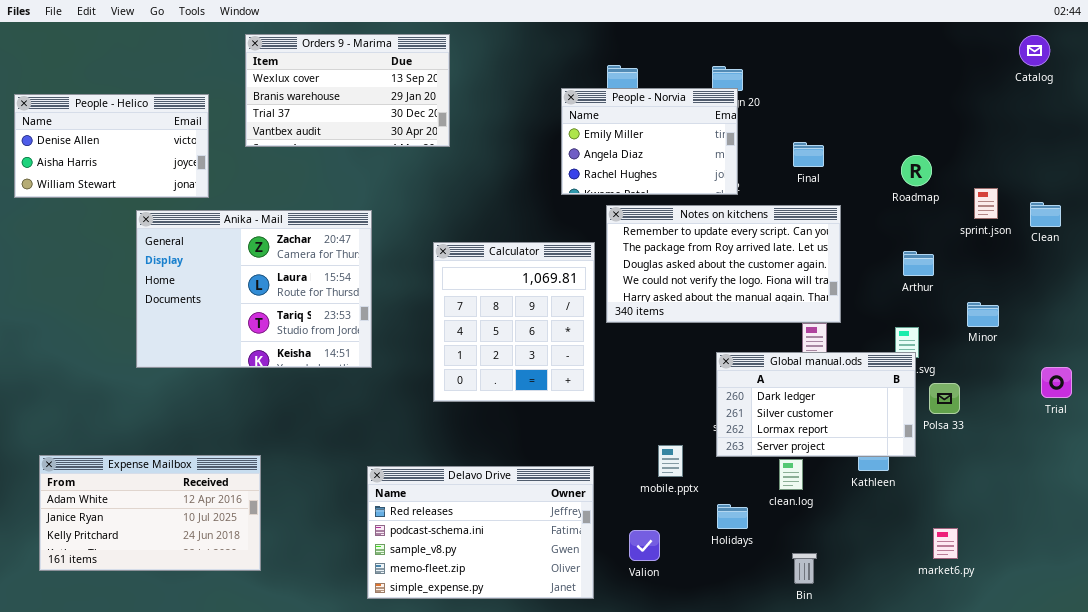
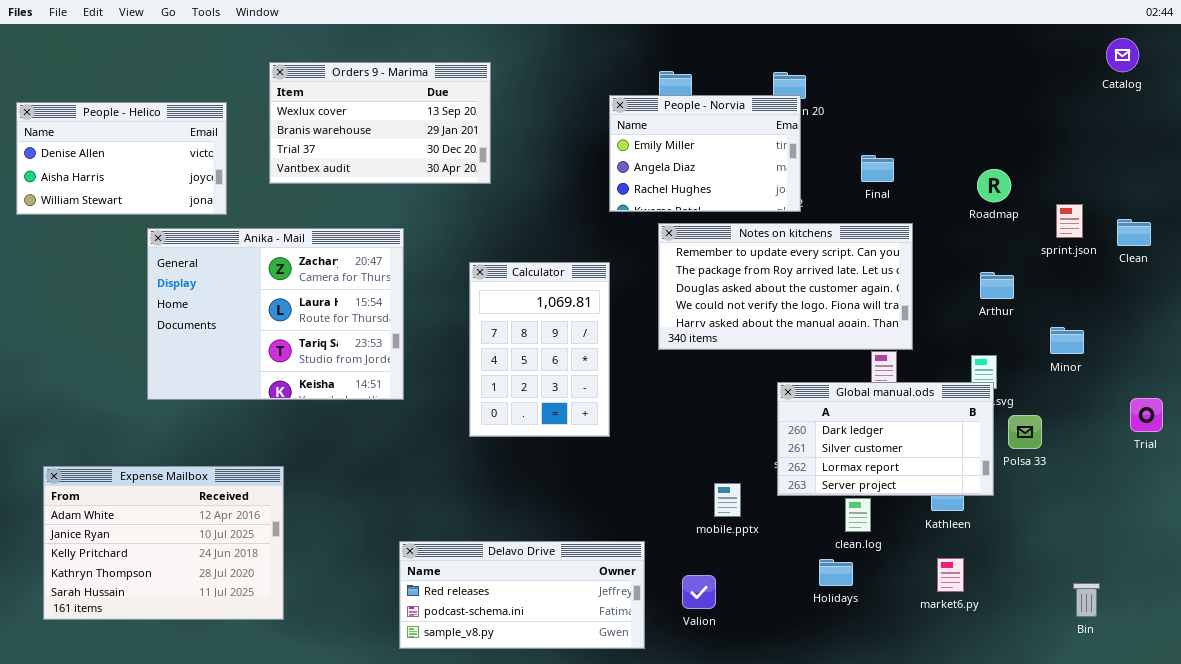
Orders 9 - Marima: [245,34,450,147] -> [269,62,491,184], moved
Calculator: [433,242,595,402] -> [469,262,610,437], resized
Expense Mailbox: [39,455,261,571] -> [43,466,284,620], resized
Delavo Drive: [367,466,594,599] -> [399,541,645,649], resized
Holidays: [717,504,748,529] -> [819,559,853,586], moved
market6.py: [933,528,958,559] -> [937,558,964,592], moved
Bin: [792,553,817,584] -> [1073,583,1100,617], moved

